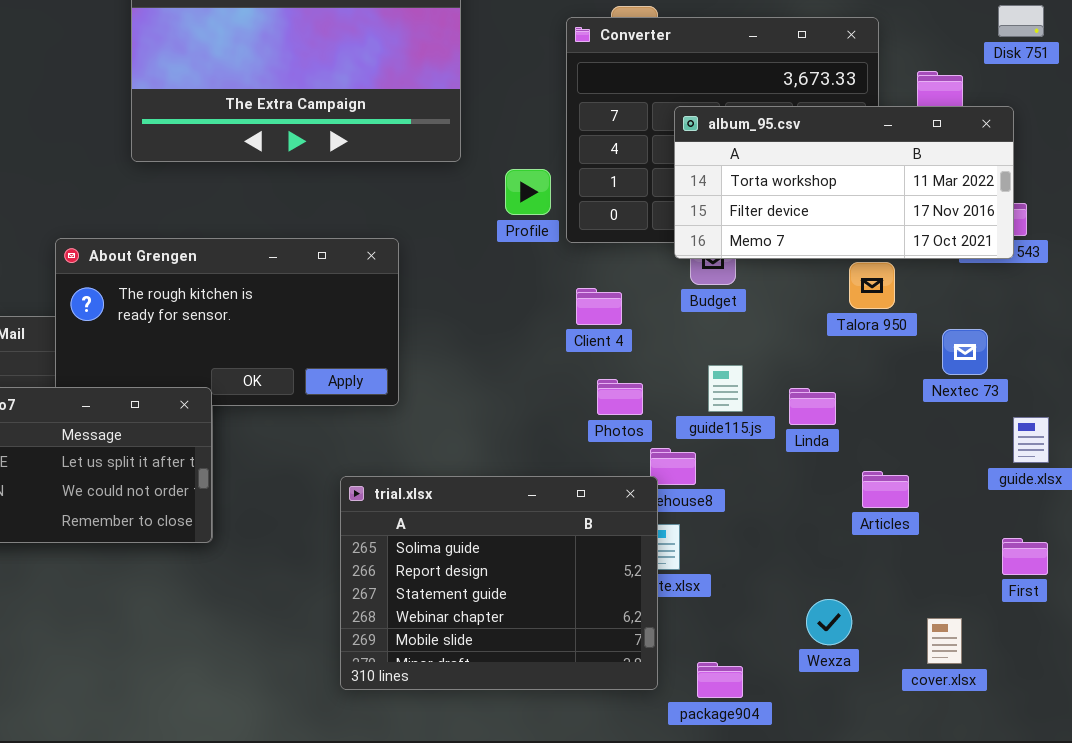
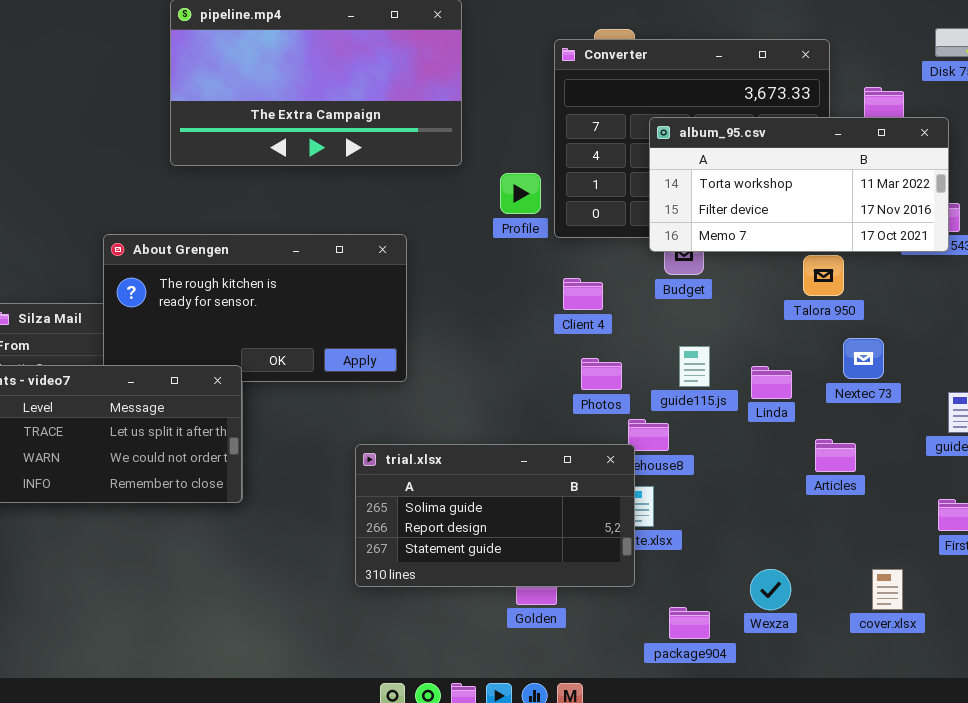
Nextec 73: [942,329,988,375] -> [843,338,884,379], moved
trial.xlsx: [340,476,658,690] -> [355,444,635,587], resized
Wexza: [806,599,852,645] -> [750,569,791,610], moved

